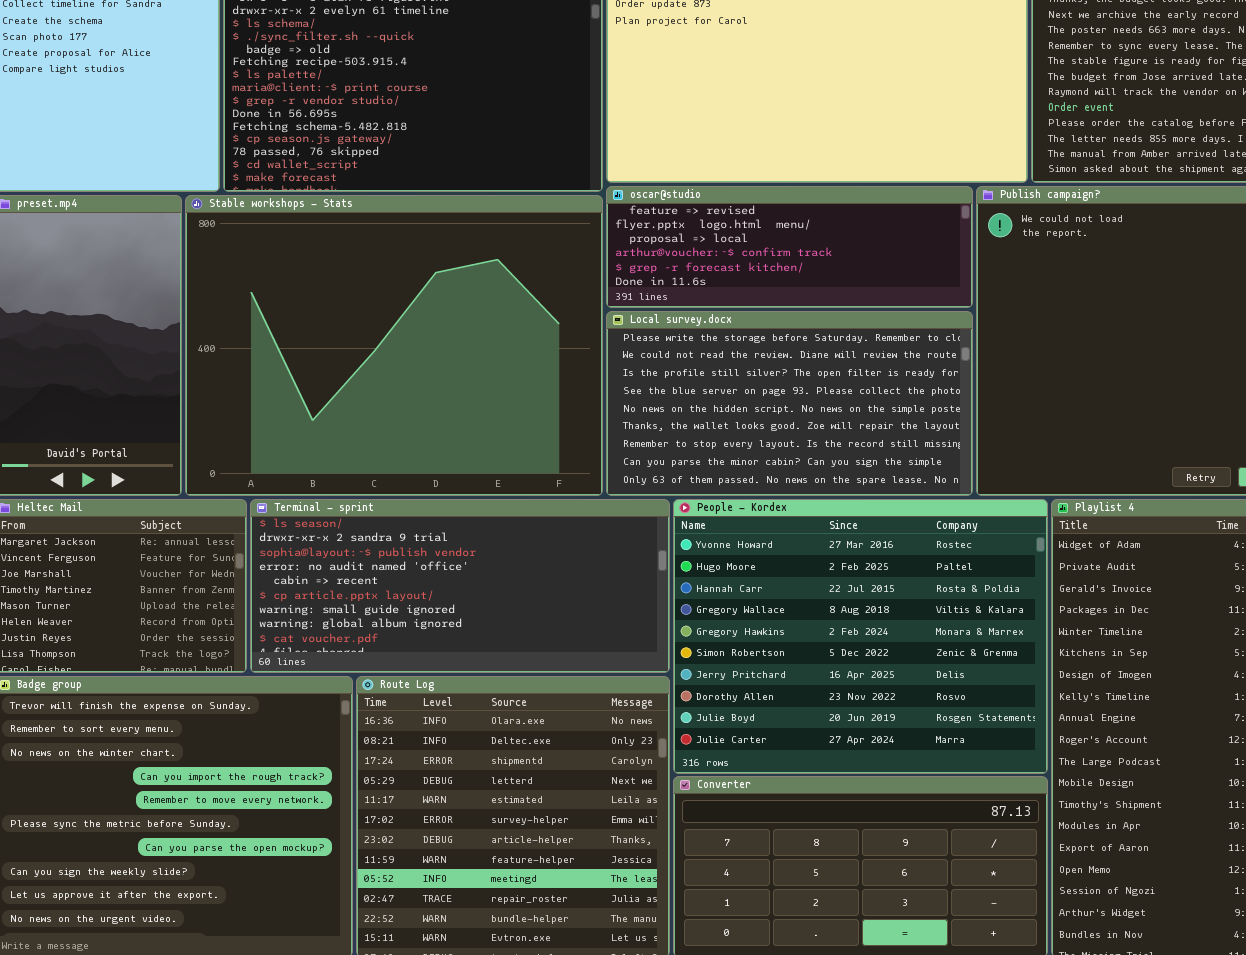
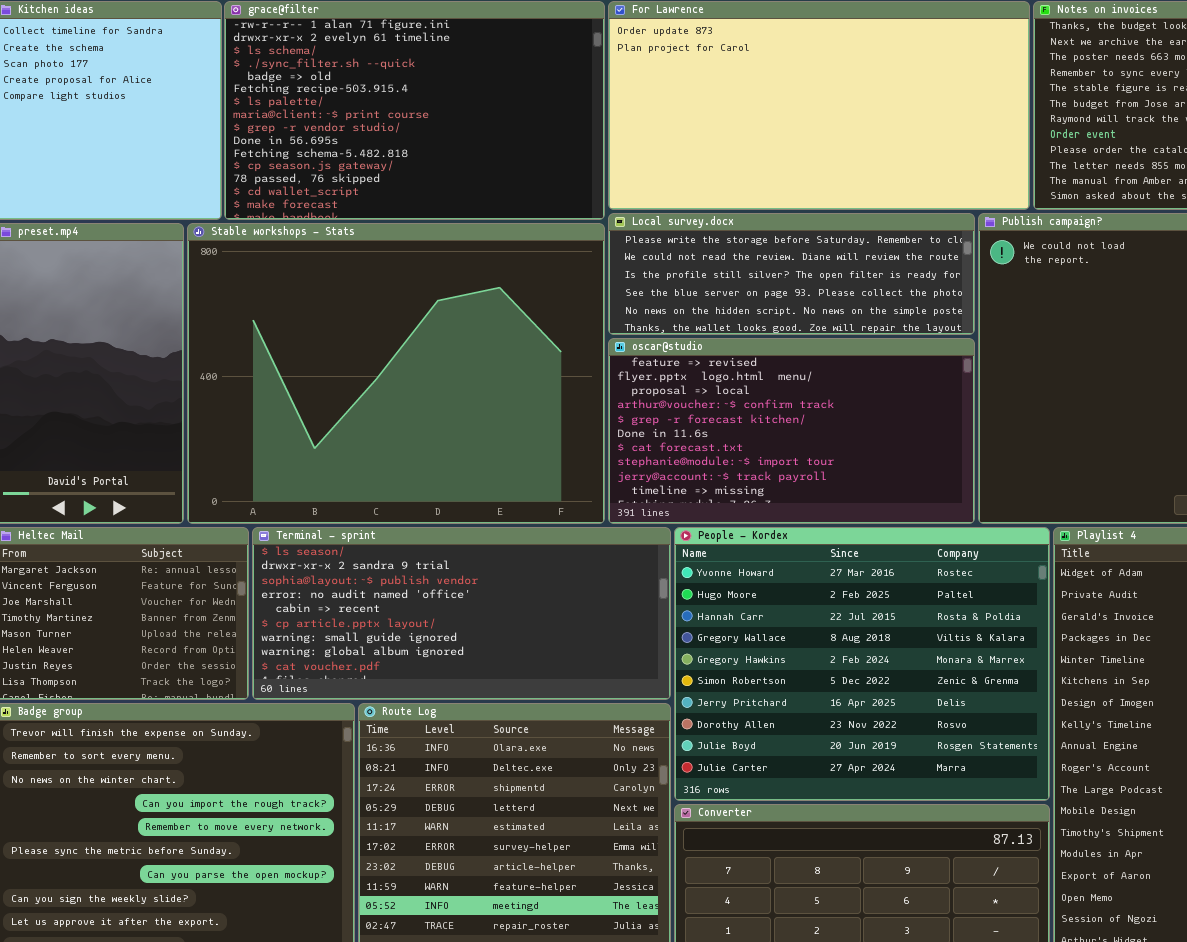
oscar@studio: [606,186,973,308] -> [608,338,975,524], moved, resized
Local survey.docx: [606,311,973,496] -> [608,213,975,335], moved, resized

